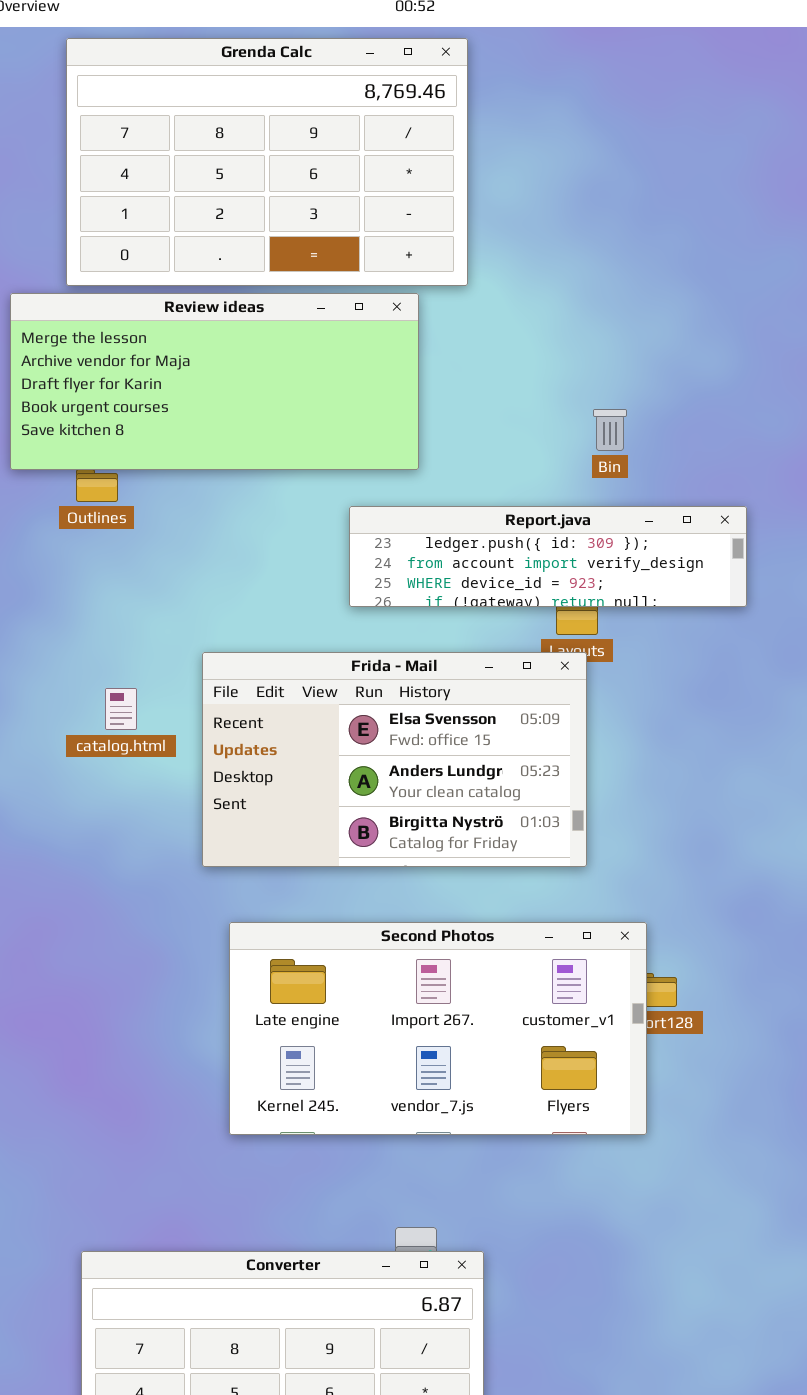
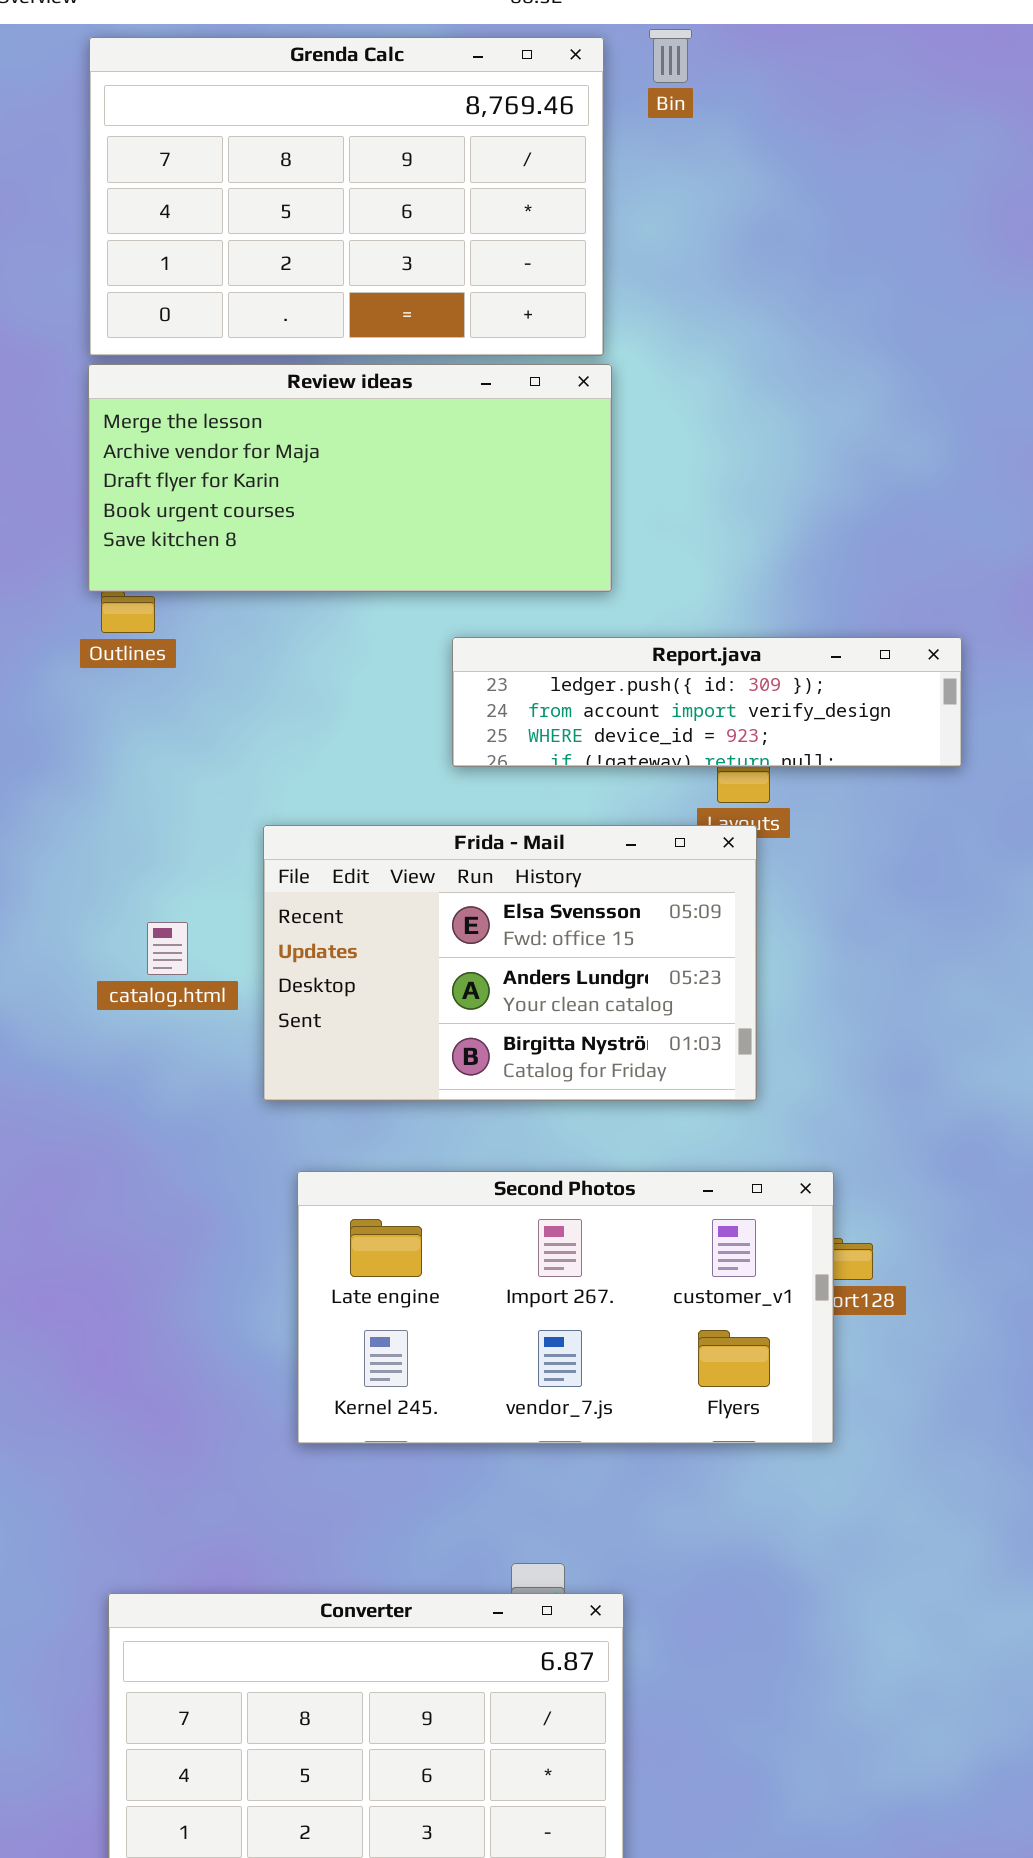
Review ideas: [10,293,419,470] -> [88,364,612,592], moved
Bin: [593,409,627,451] -> [649,29,692,83], moved
catalog.html: [105,688,137,730] -> [147,922,188,975], moved

